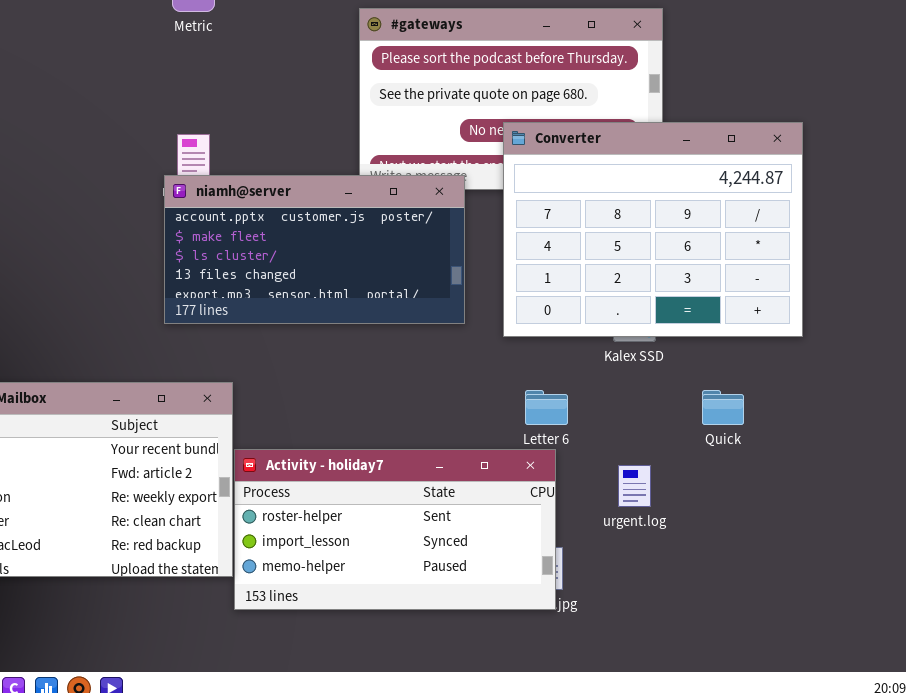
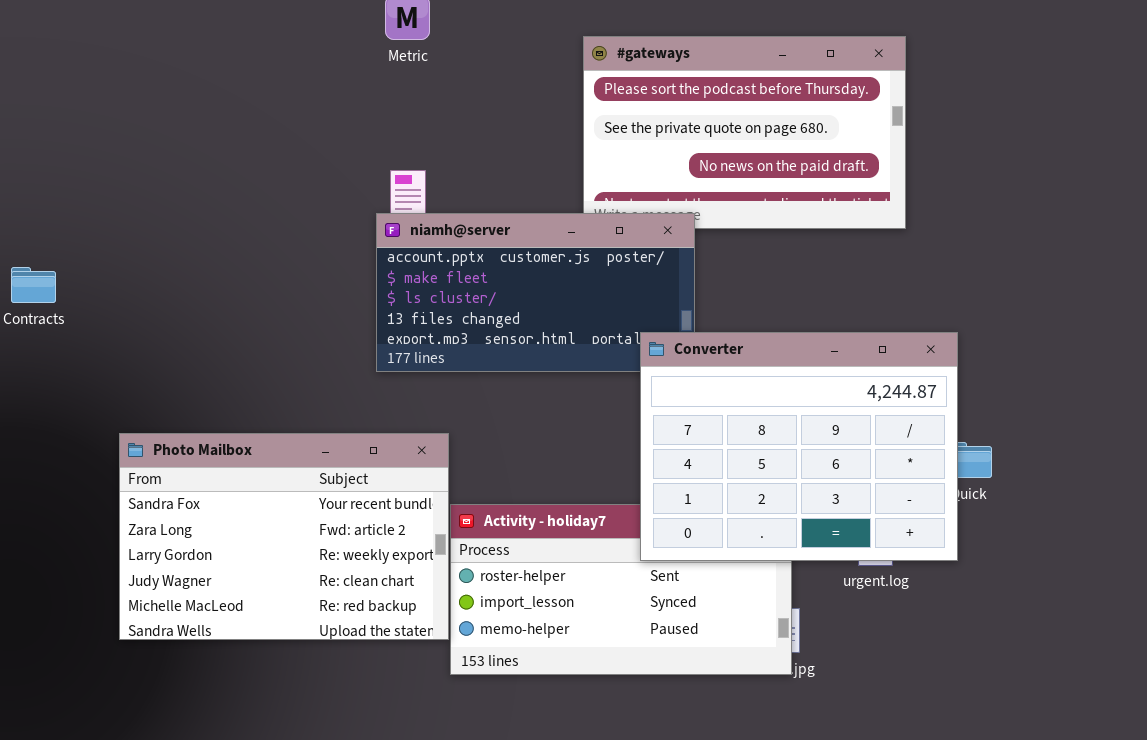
Converter: [503,122,803,337] -> [640,332,958,561], moved

